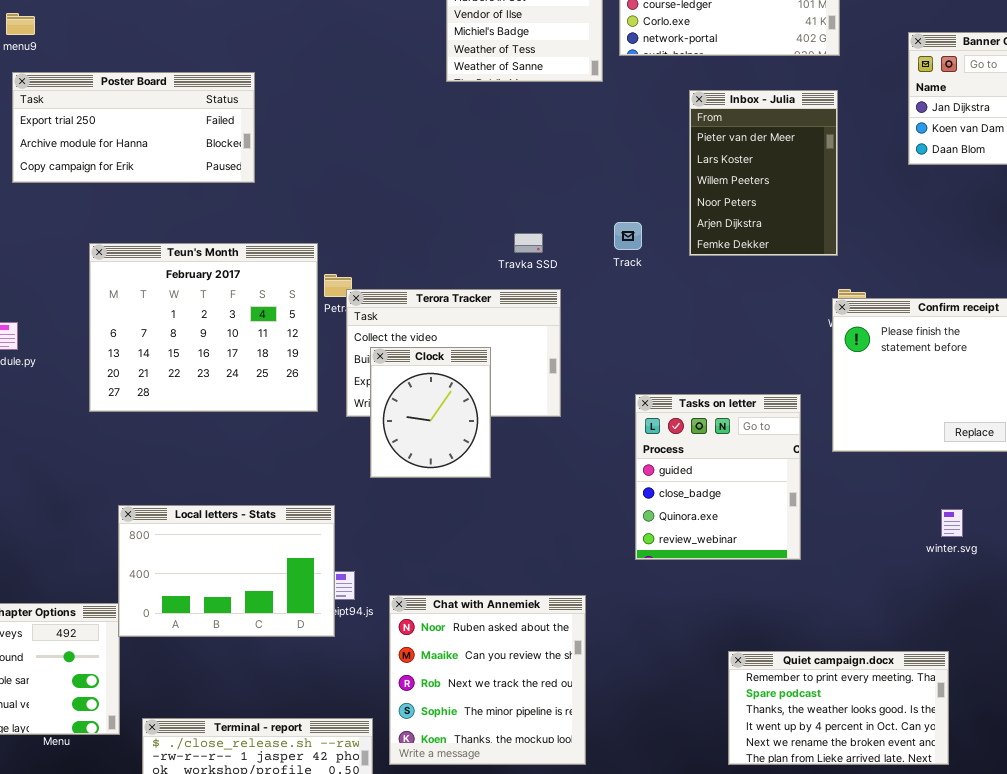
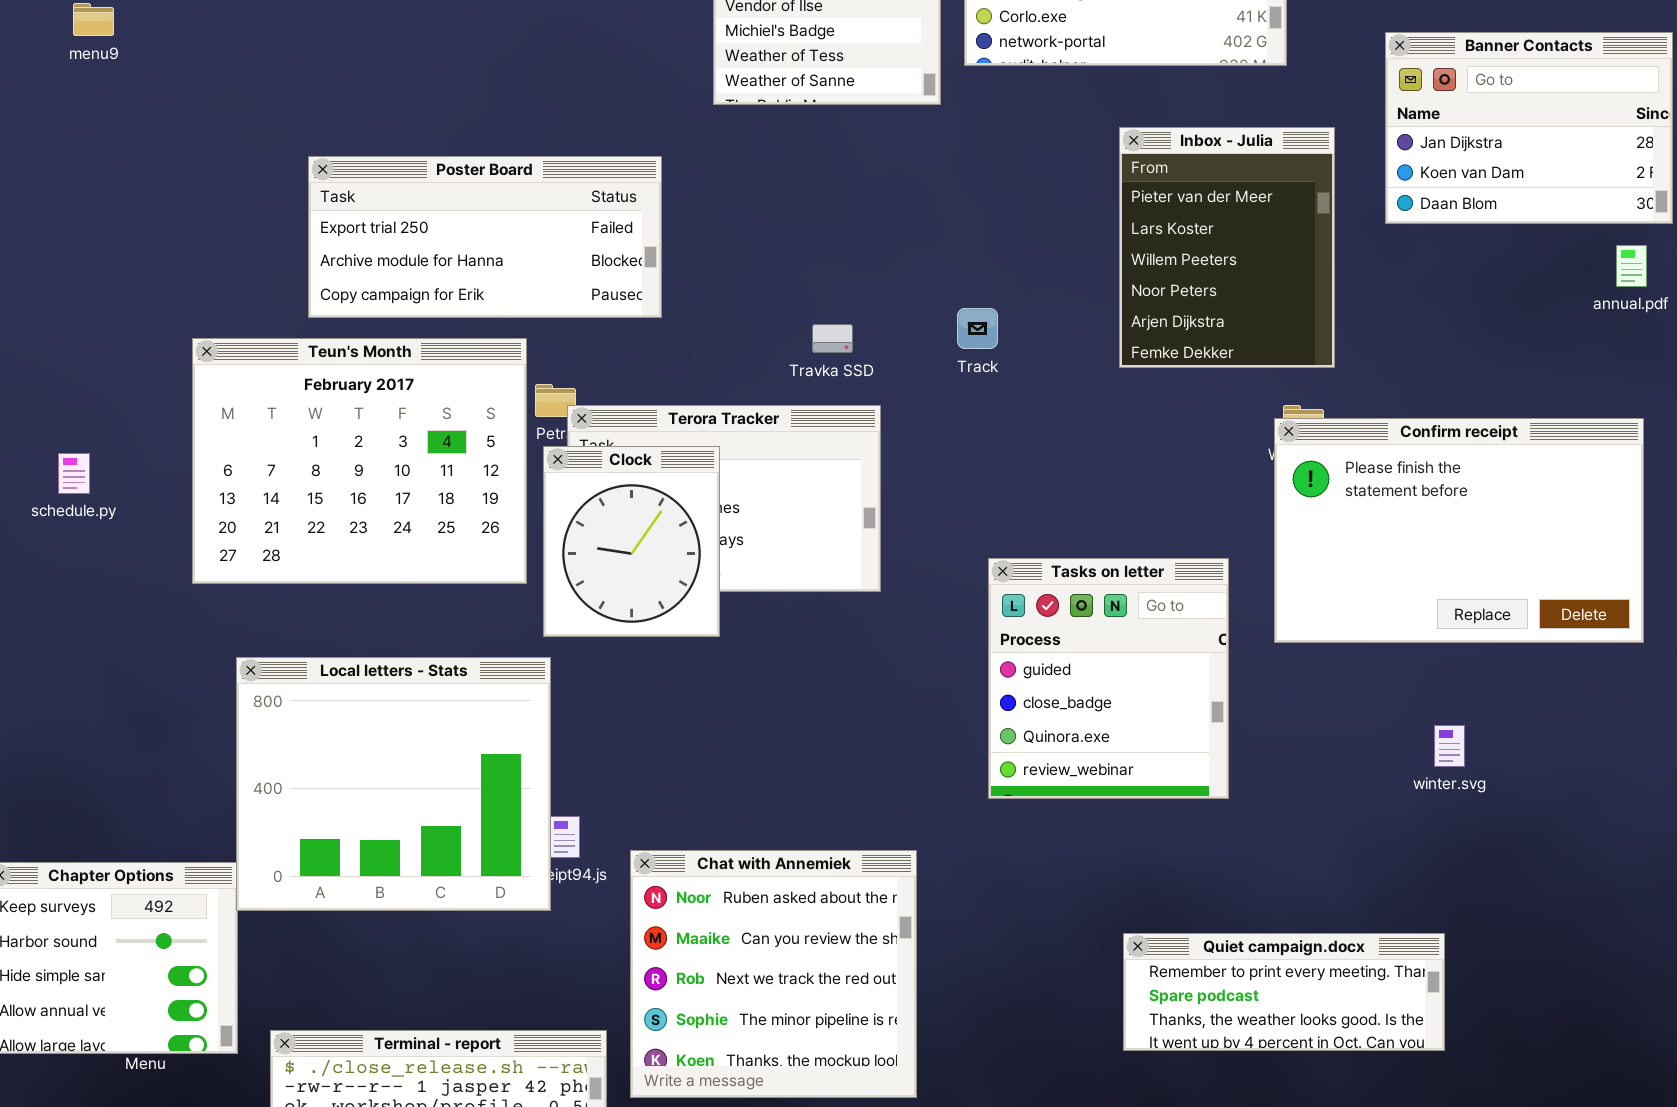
Poster Board: [12,72,255,183] -> [308,156,662,318], moved
Inbox - Julia: [689,90,838,256] -> [1119,127,1335,368], moved
Clock: [370,347,491,478] -> [543,446,720,637], moved
Local letters - Stats: [118,505,335,637] -> [236,657,551,911], resized
Quiet campaign.docx: [728,651,949,765] -> [1123,933,1445,1051], resized

